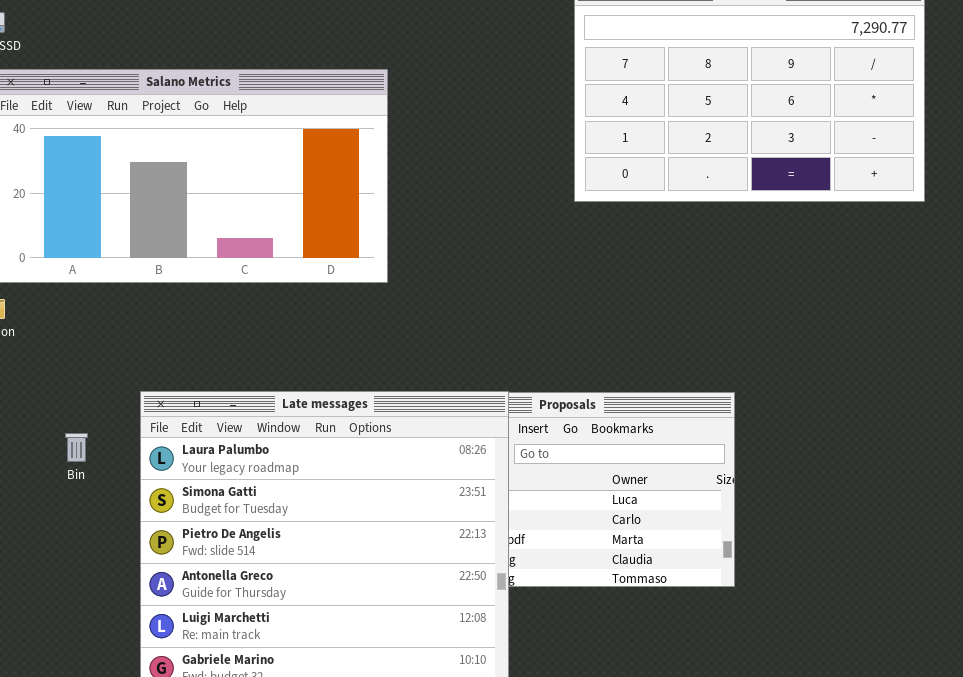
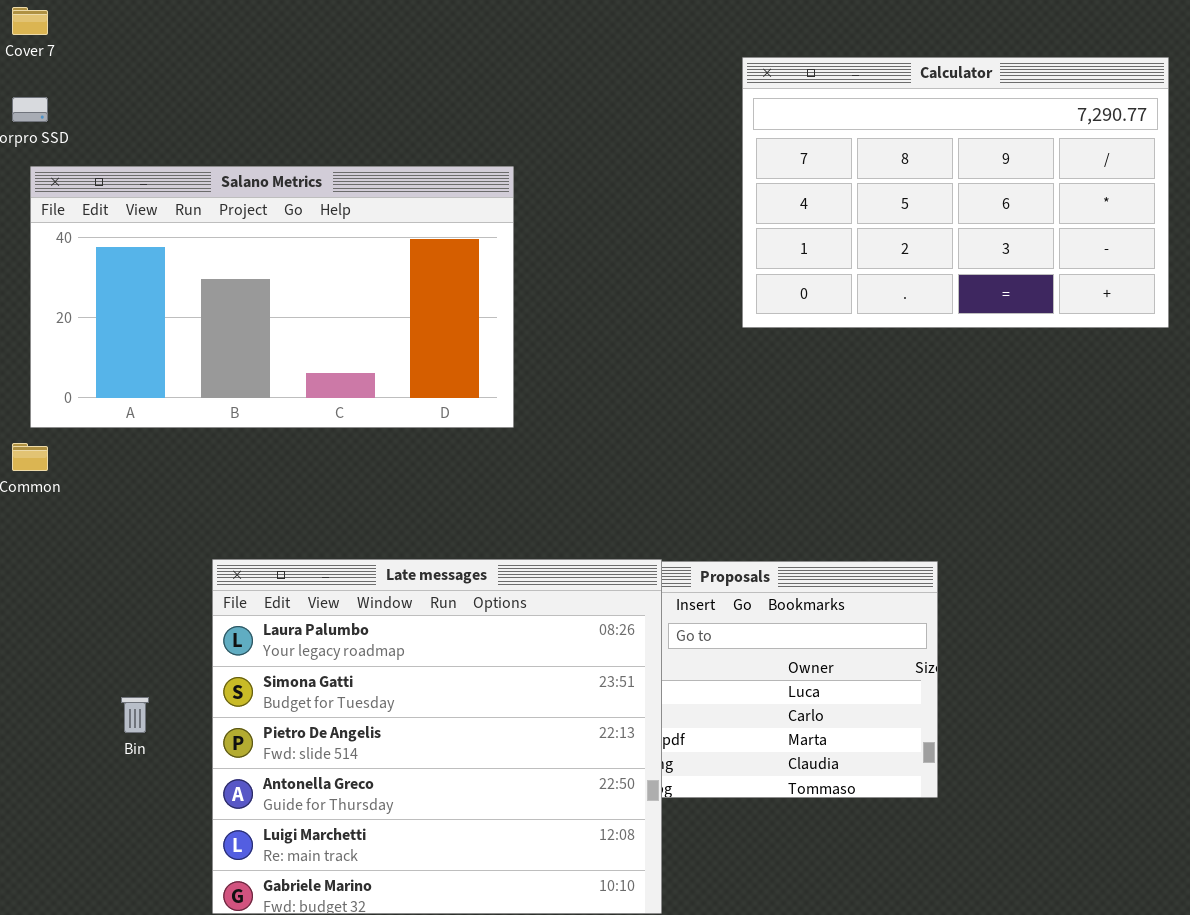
Bin: [65,433,88,462] -> [121,697,149,733], moved

